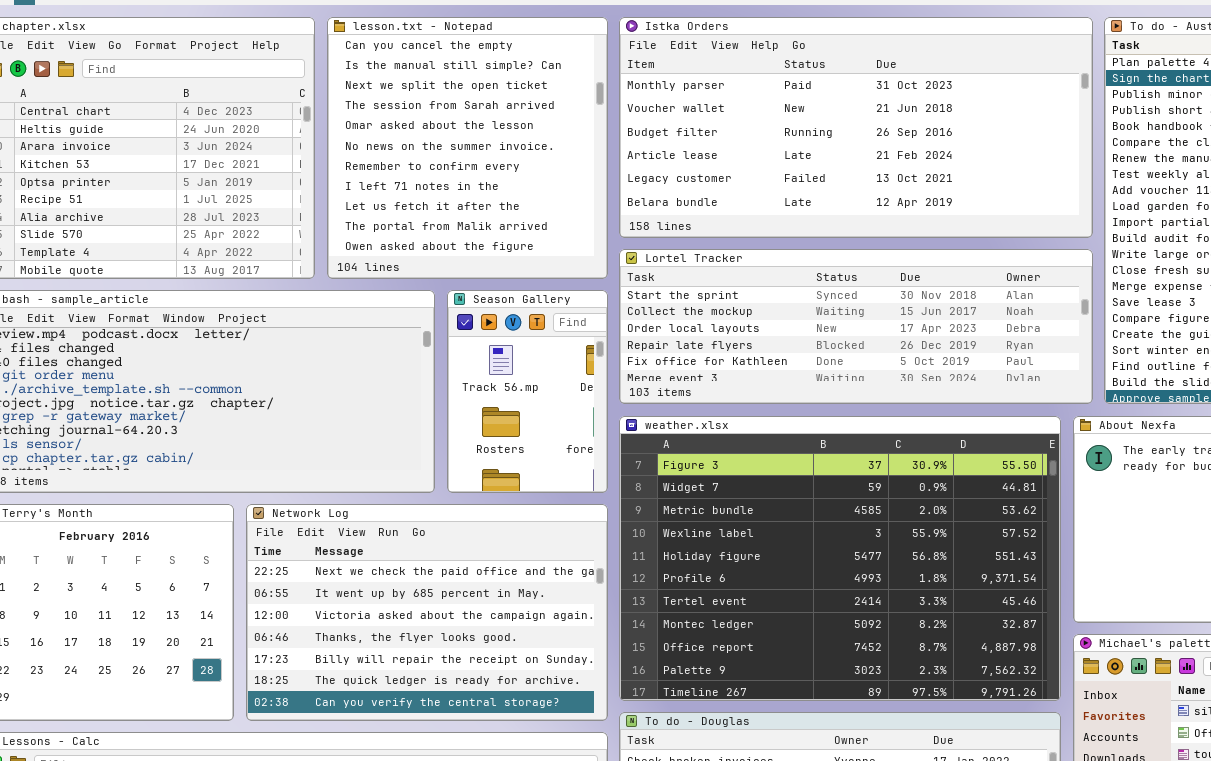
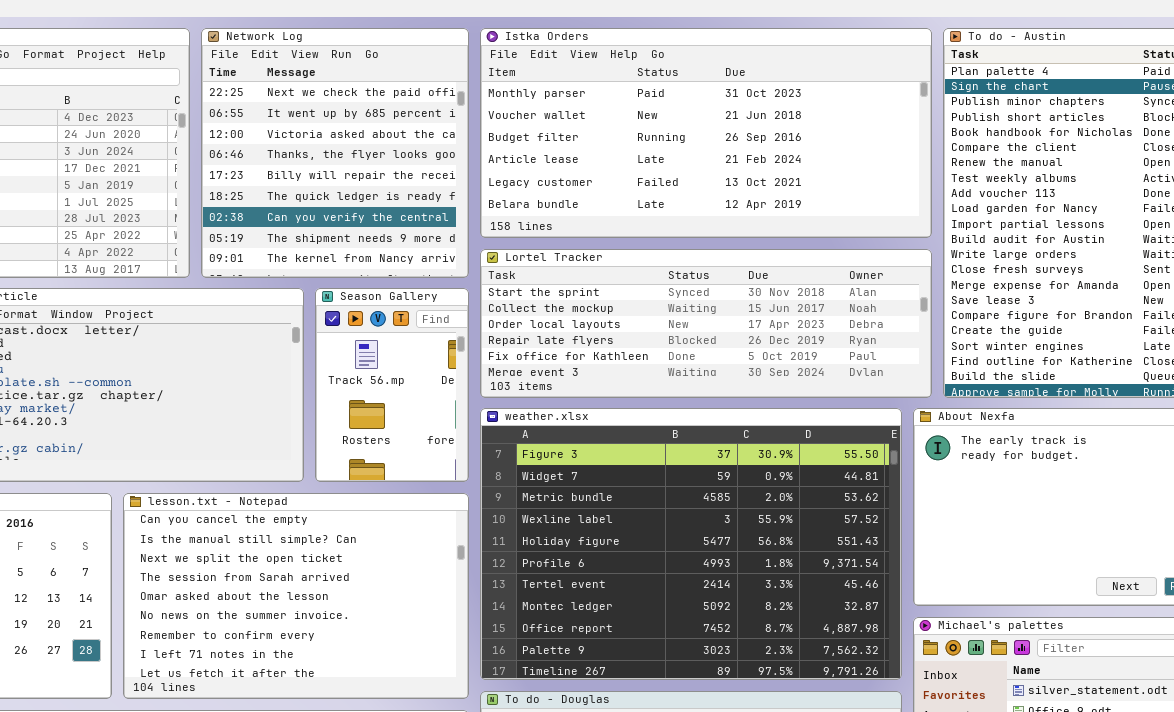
lesson.txt - Notepad: [327,17,608,279] -> [123,493,469,699], moved, resized
Network Log: [246,504,608,721] -> [201,28,469,278], moved, resized

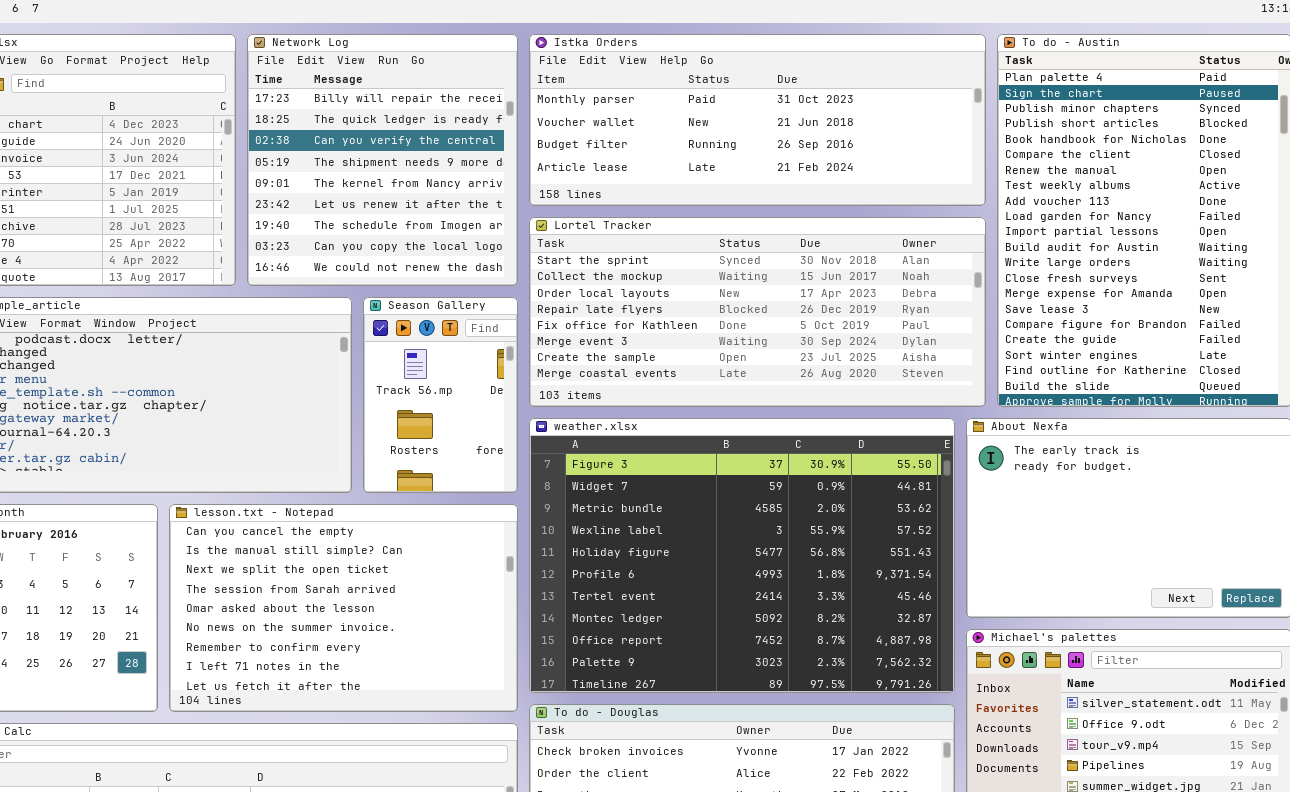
Network Log: [201,28,469,278] -> [247,34,518,286], scrolled down 4 rows
Istka Orders: [480,28,932,238] -> [529,34,986,206], resized
Lortel Tracker: [480,249,932,398] -> [529,217,986,407], resized

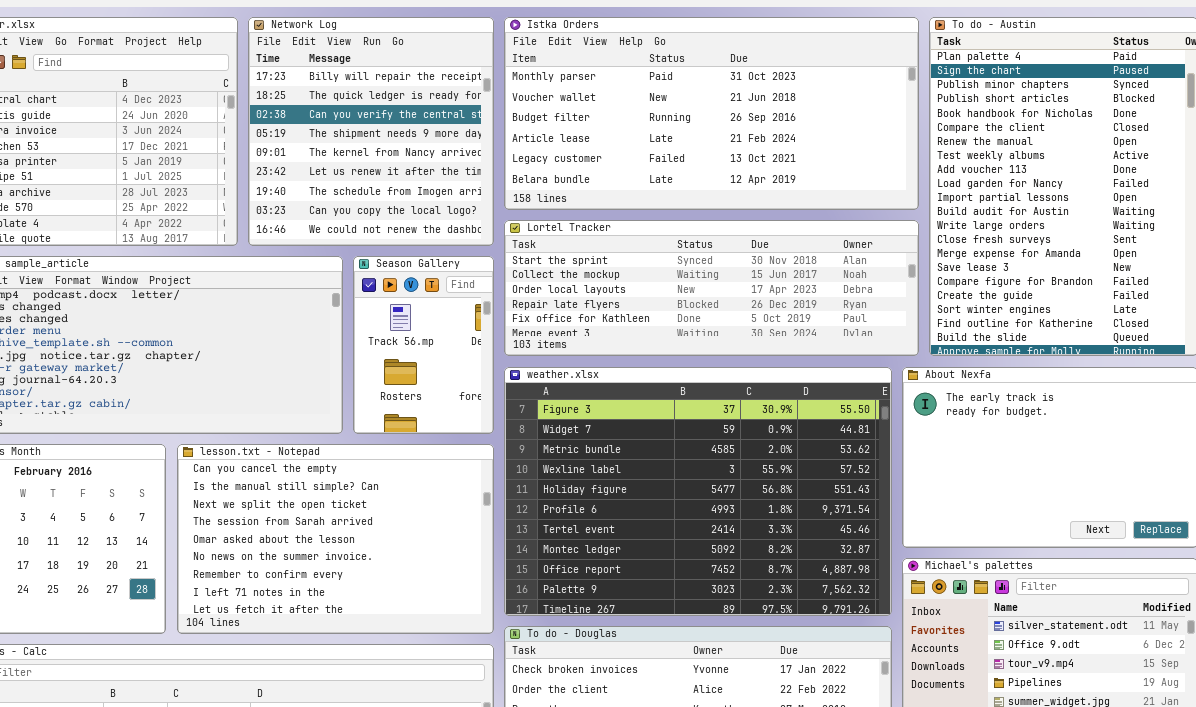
Istka Orders: [529,34,986,206] -> [504,17,919,210], resized
Lortel Tracker: [529,217,986,407] -> [504,220,919,356], resized

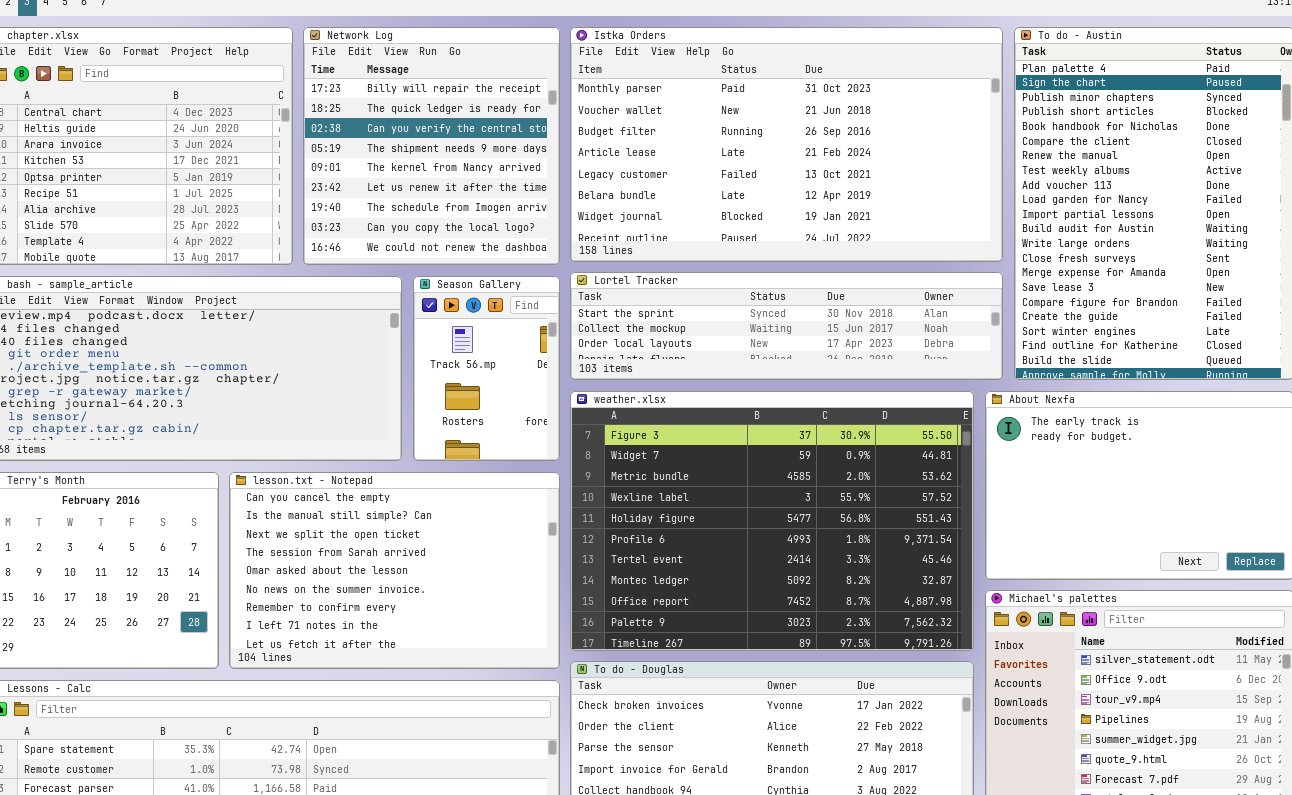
Istka Orders: [504,17,919,210] -> [570,27,1003,262], resized
Lortel Tracker: [504,220,919,356] -> [570,272,1003,380], resized

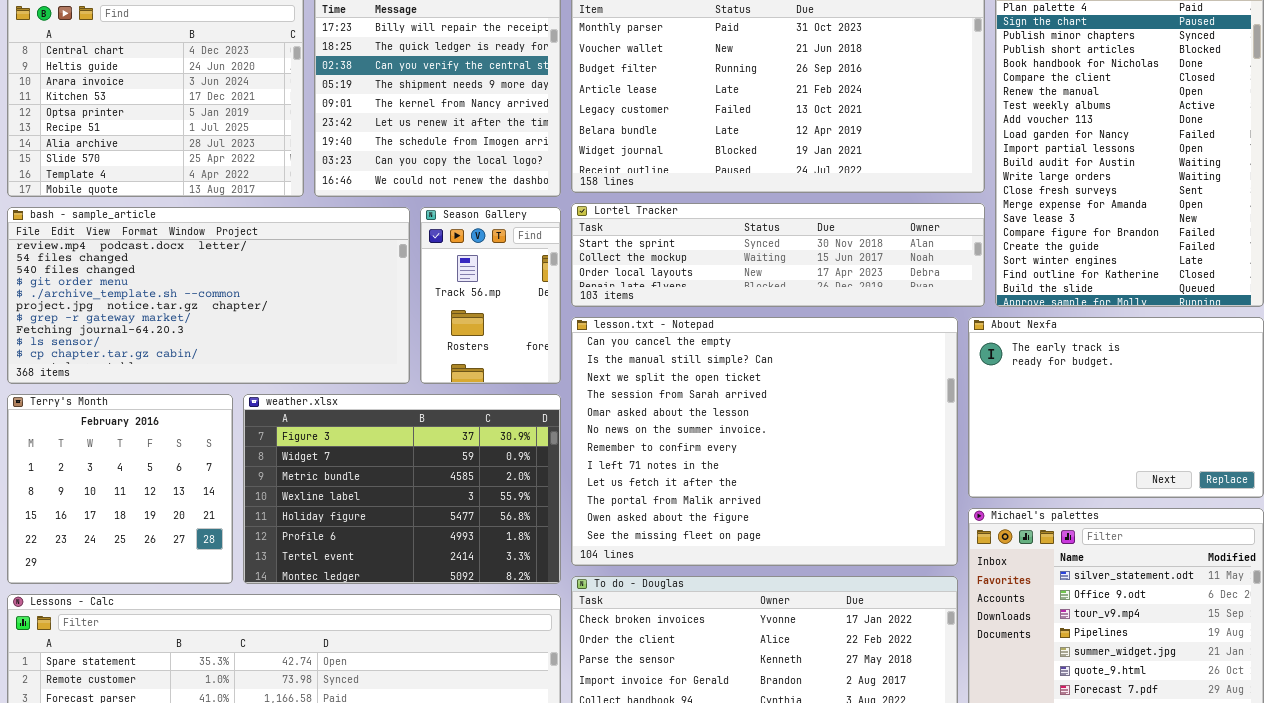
weather.xlsx: [570,391,974,651] -> [243,394,561,584], moved, resized
lesson.txt - Notepad: [229,472,560,669] -> [571,317,958,566], moved, resized

